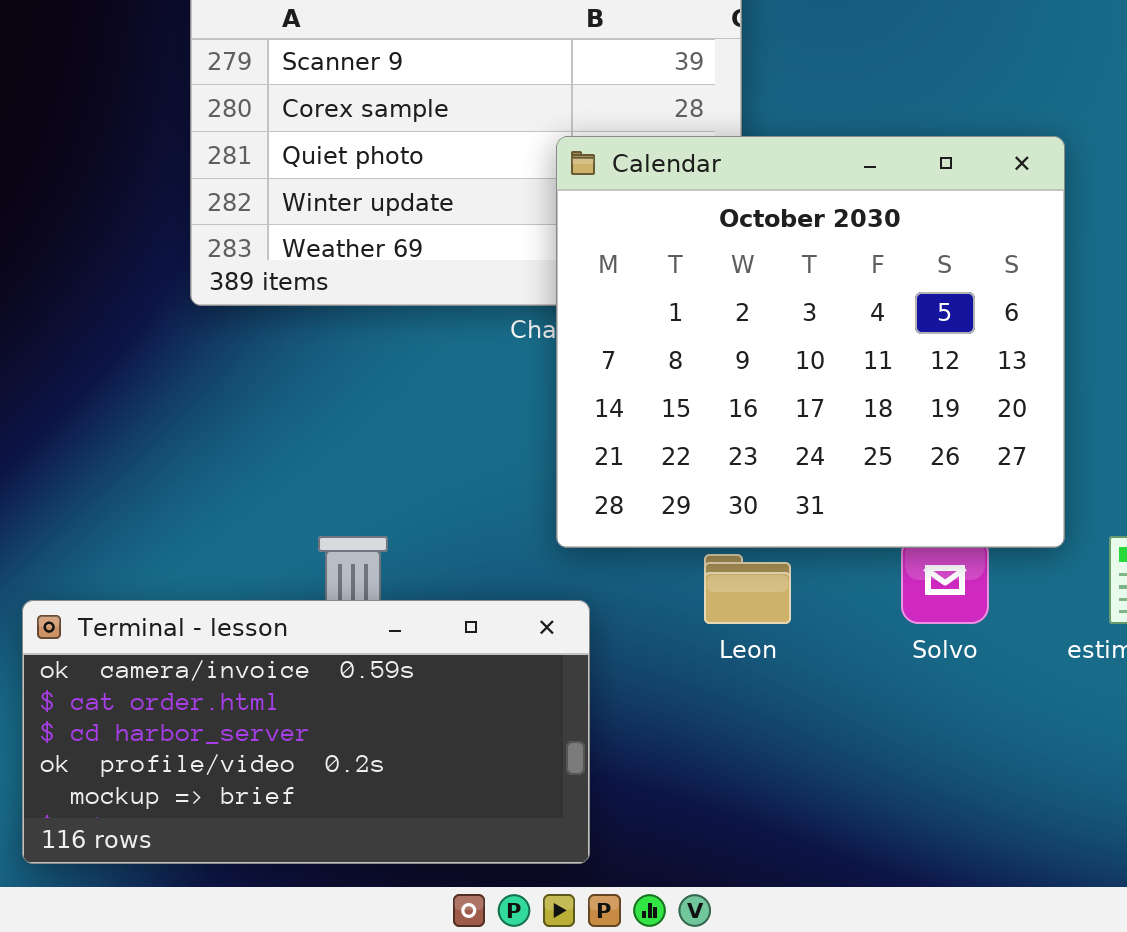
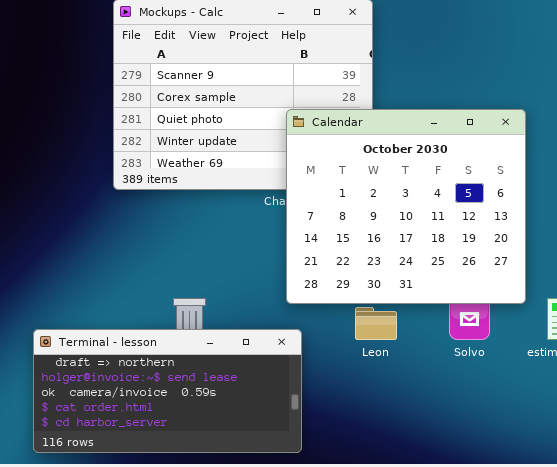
Terminal - lesson: [22,600,590,864] -> [33,329,302,453], scrolled up 2 rows

